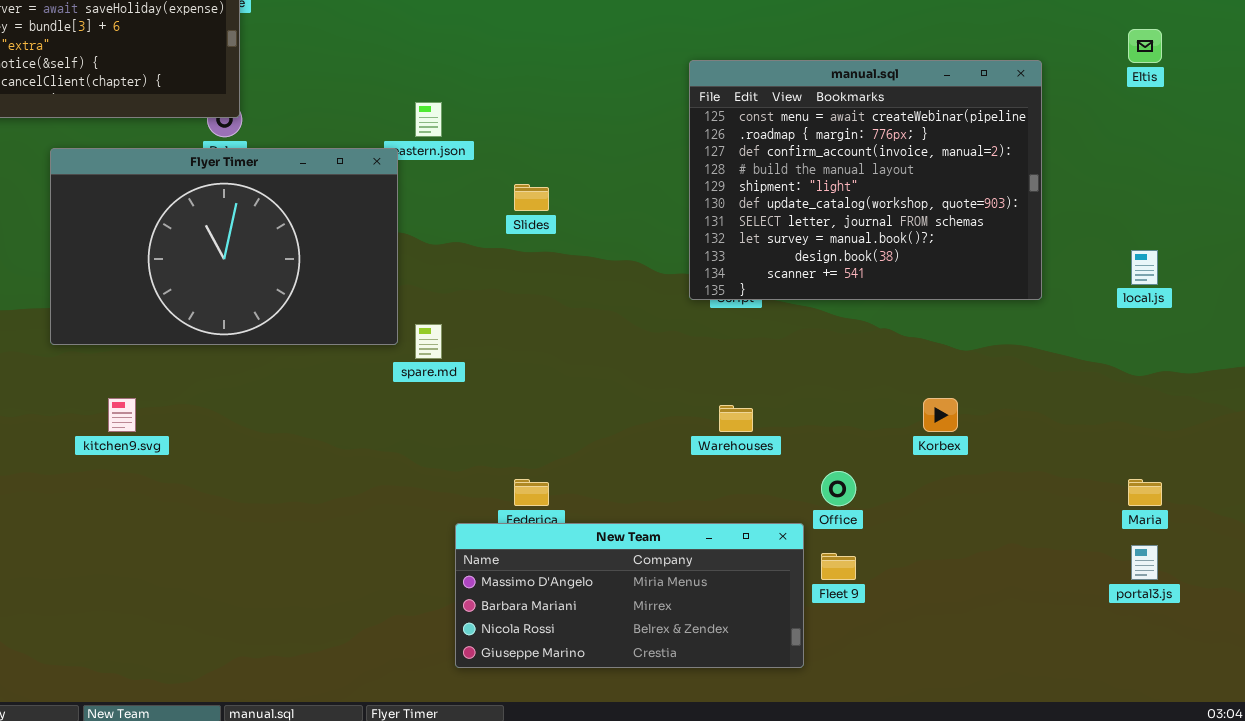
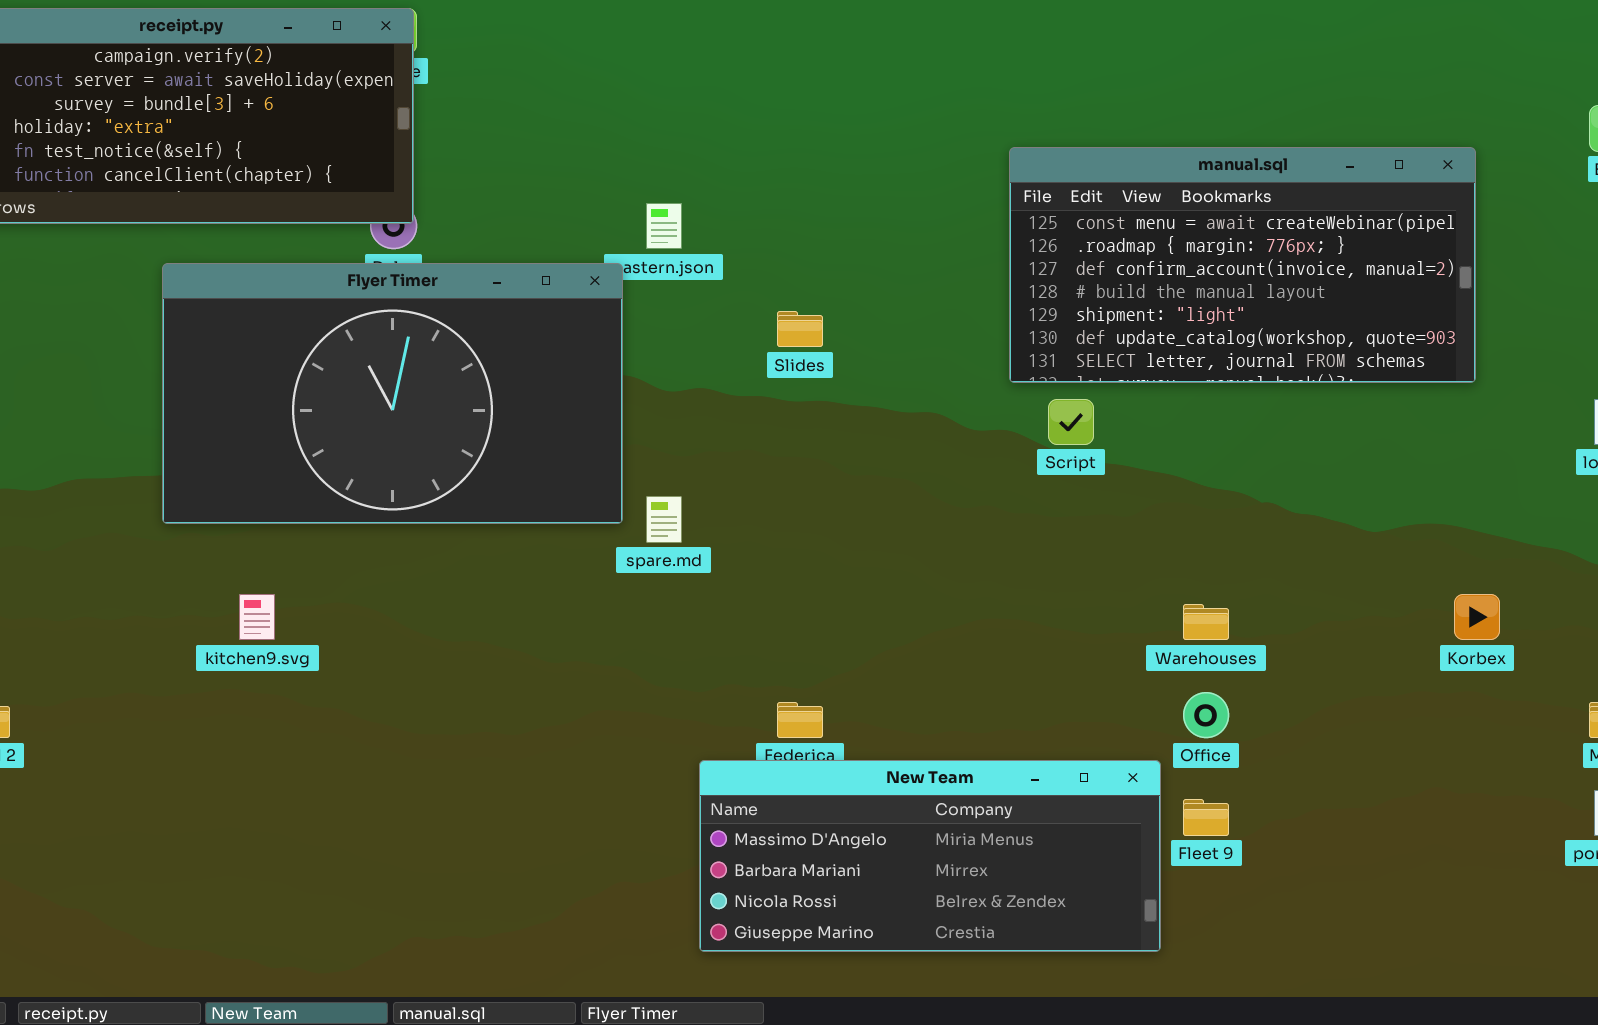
manual.sql: [689,60,1042,300] -> [1009,147,1476,383], resized
Korbex: [923,398,958,432] -> [1454,594,1500,640], moved
Warehouses: [719,405,753,432] -> [1183,604,1229,640], moved

